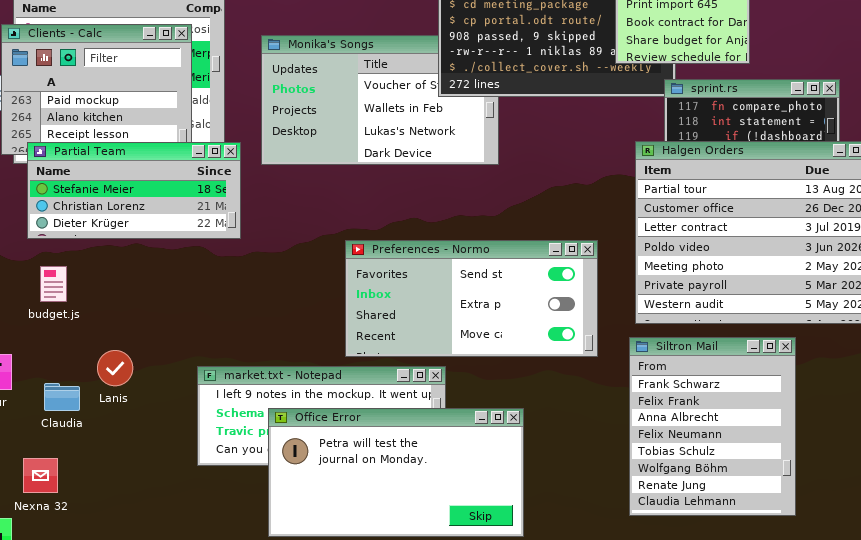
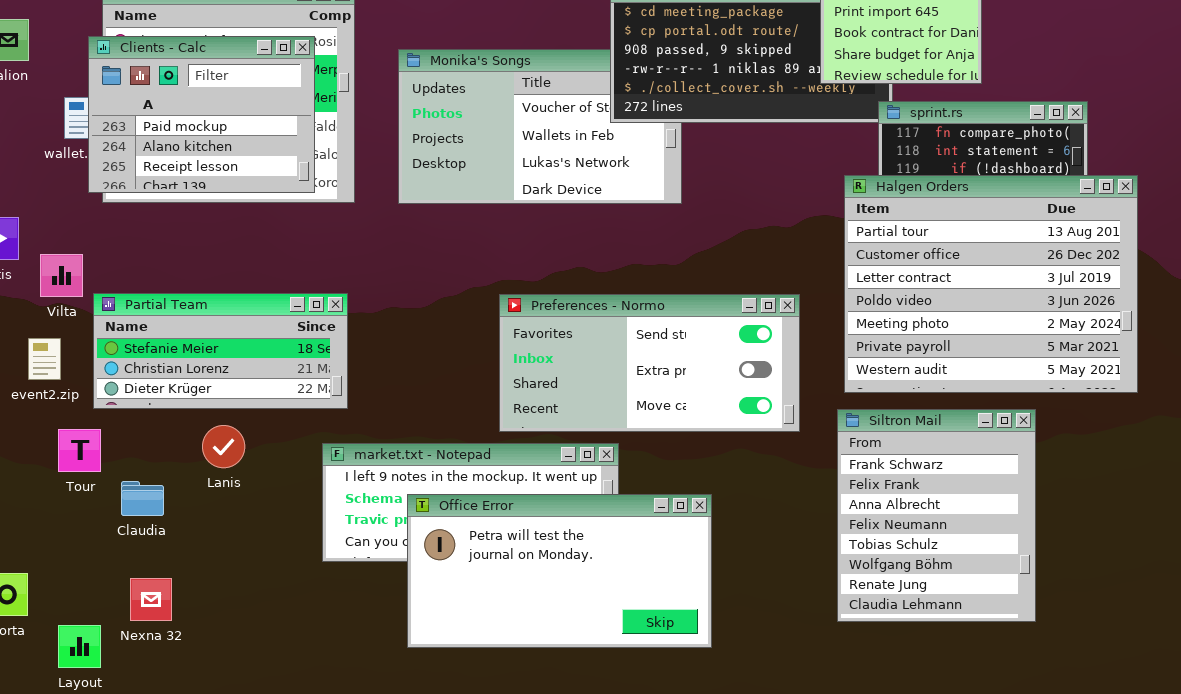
Partial Team: [27,142,241,239] -> [93,293,348,409], moved
Claudia: [44,383,80,411] -> [121,481,164,516], moved
Nexna 32: [23,458,58,493] -> [130,578,172,621], moved

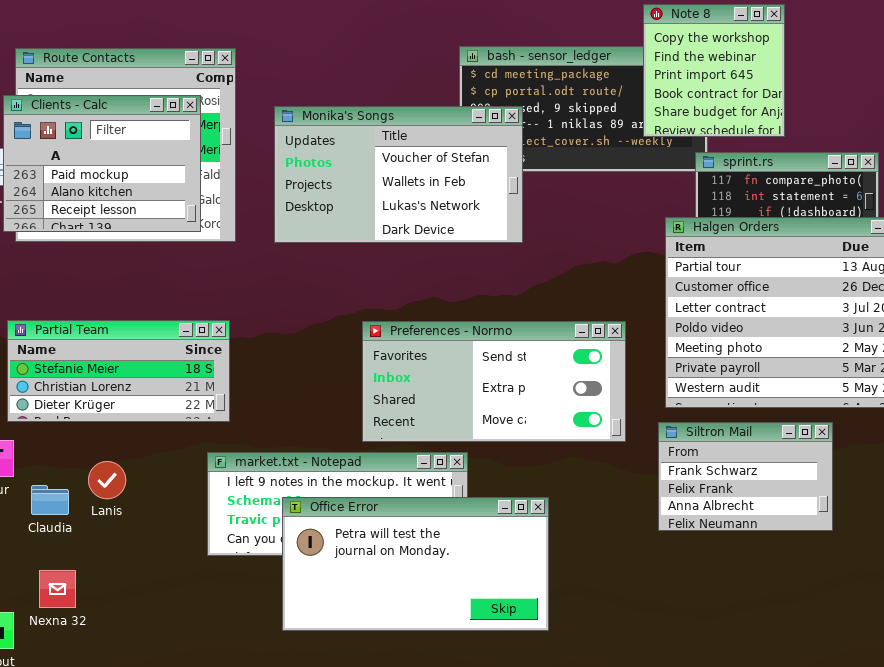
Monika's Songs: [398,49,682,204] -> [274,106,523,243], raised
Siltron Mail: [837,409,1036,622] -> [658,422,833,531], resized
Lanis: [202,425,245,468] -> [88,461,126,499], moved

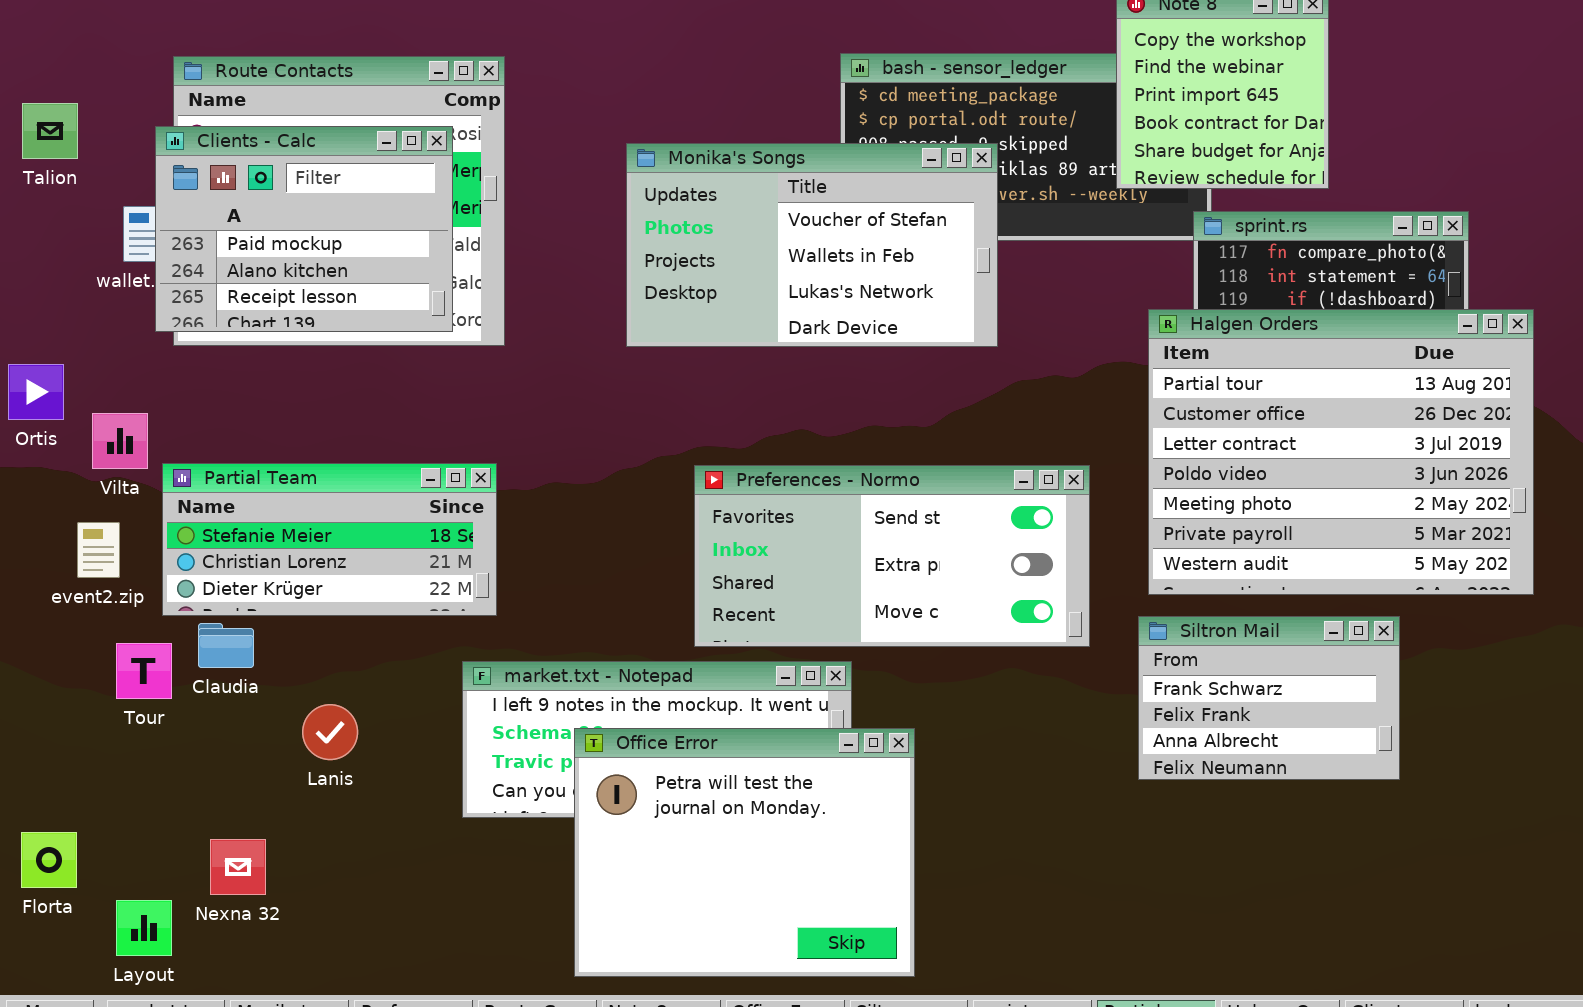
Monika's Songs: [274,106,523,243] -> [626,143,998,347], moved
Lanis: [88,461,126,499] -> [302,704,358,760], moved
Claudia: [31,485,69,515] -> [198,623,254,668], moved
Office Error: [282,497,549,631] -> [574,728,915,977], resized

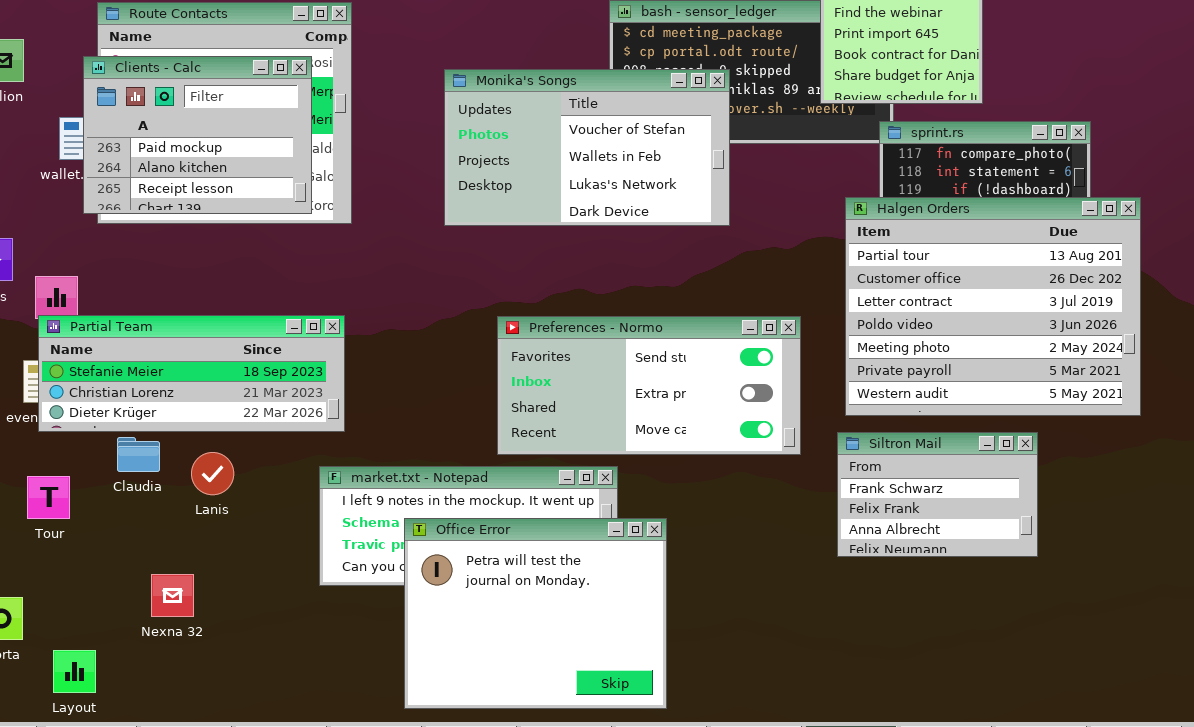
Partial Team: [162,463,497,616] -> [38,315,345,432], resized
Tour: [116,643,172,699] -> [27,476,70,519], moved
Lanis: [302,704,358,760] -> [191,452,234,495], moved
Nexna 32: [210,839,266,895] -> [151,574,194,617], moved

